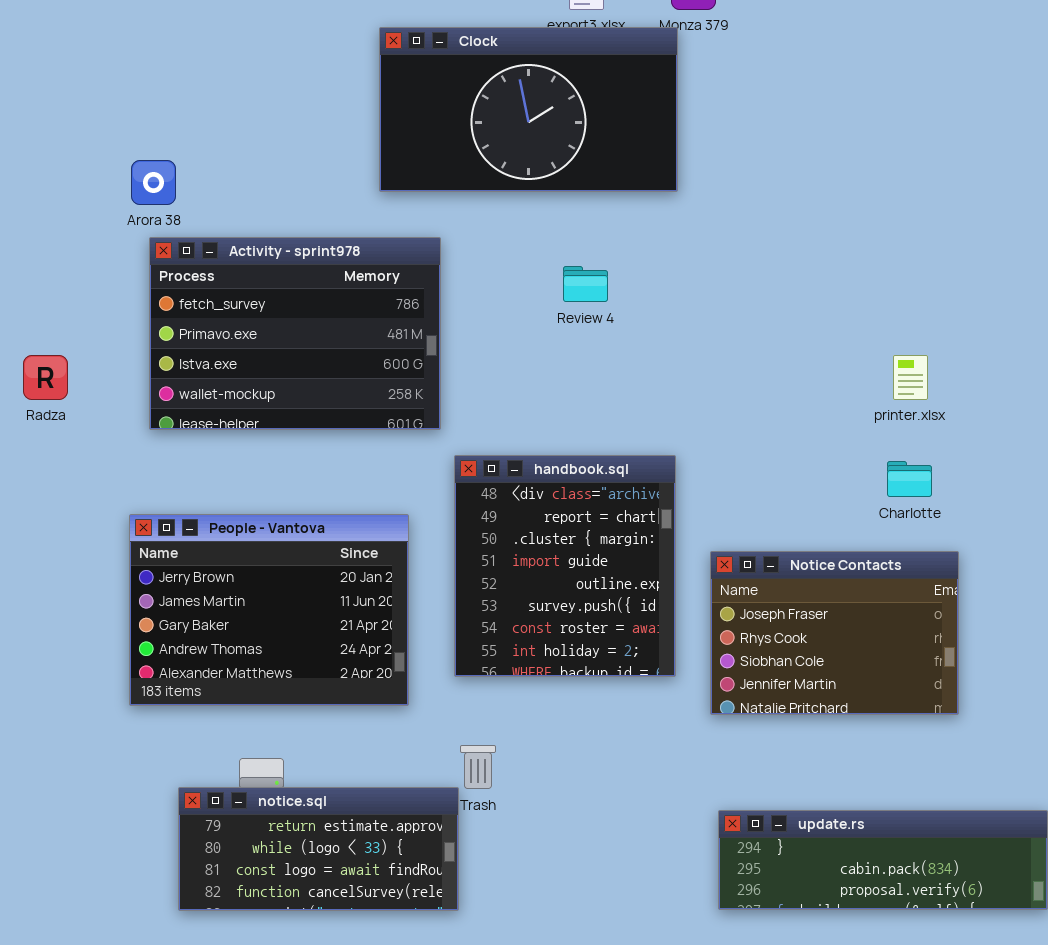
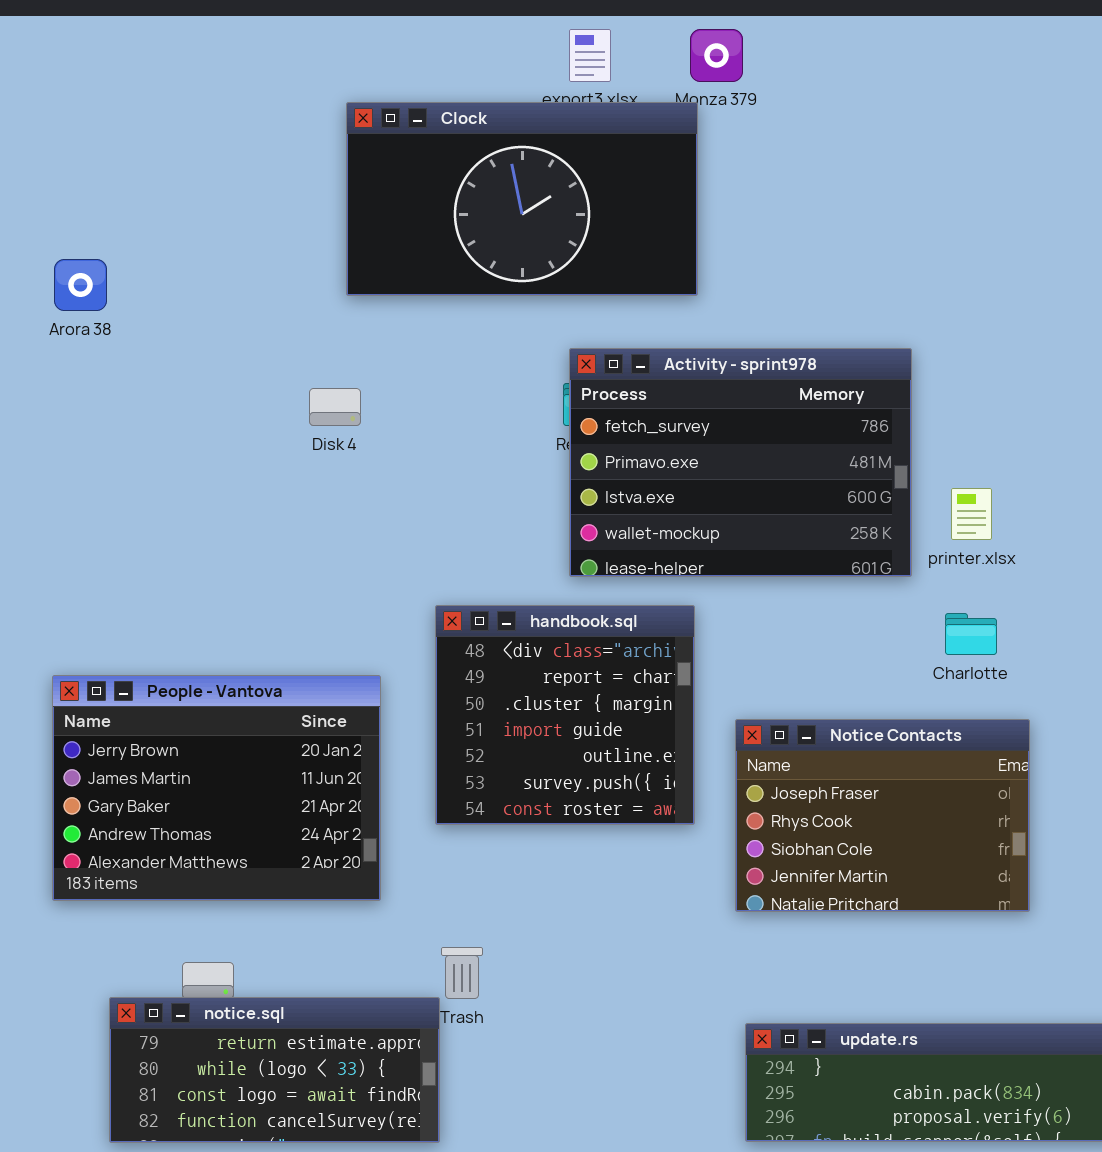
Activity - sprint978: [149,237,441,430] -> [569,348,912,577], moved
handbook.sql: [454,455,676,677] -> [435,605,695,825], resized

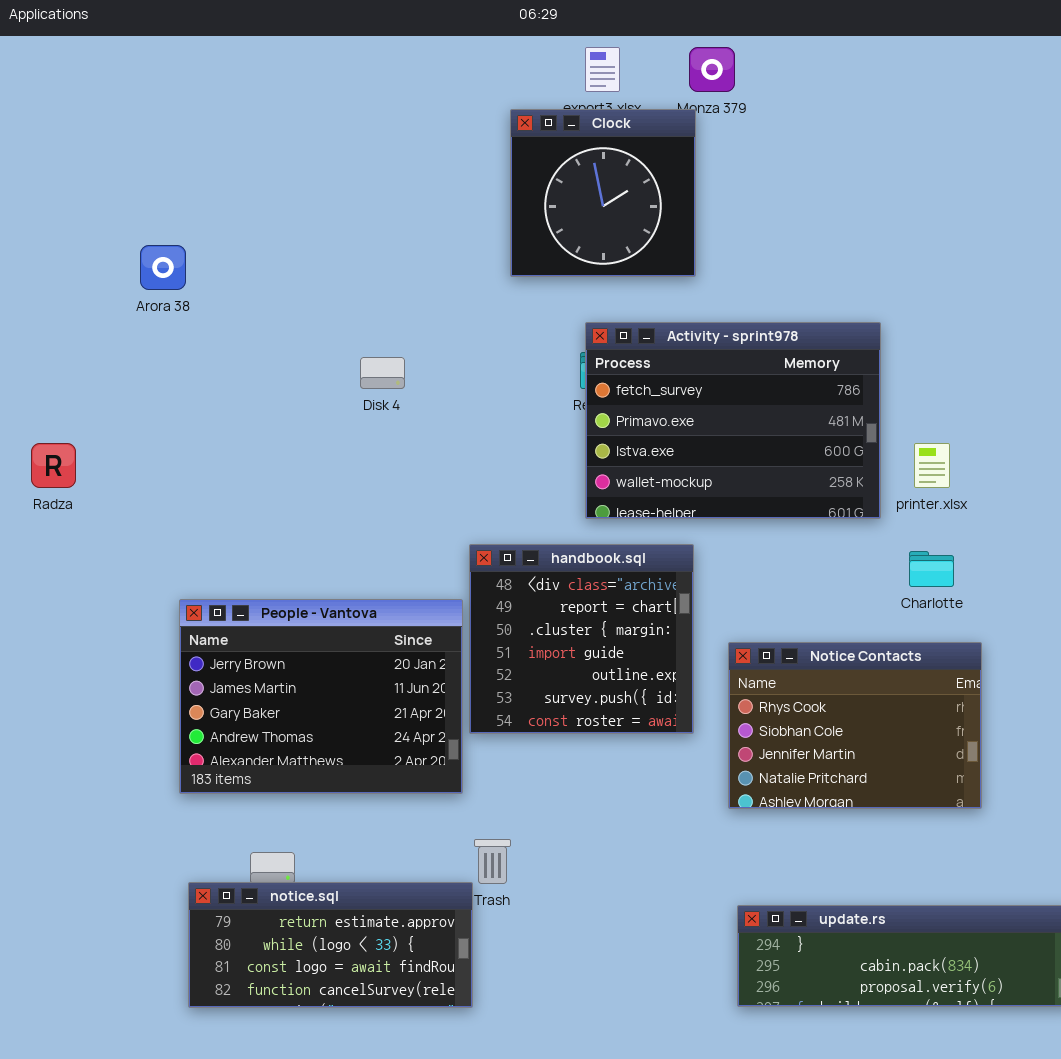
Clock: [346,102,698,296] -> [510,109,696,277], resized
People - Vantova: [52,675,381,901] -> [179,599,463,794], moved
Notice Contacts: [735,719,1030,912] -> [728,642,982,809], scrolled down 1 row

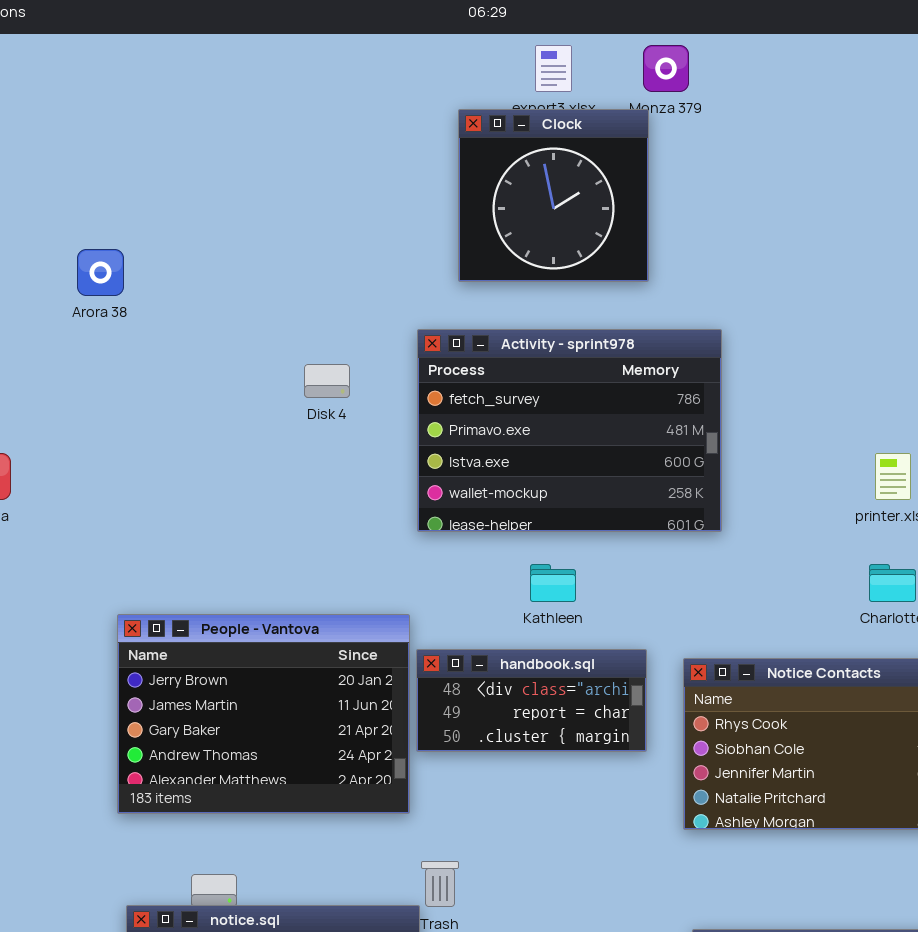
Activity - sprint978: [585,322,881,519] -> [417,329,722,532], moved
handbook.sql: [469,544,694,734] -> [416,649,647,752], resized

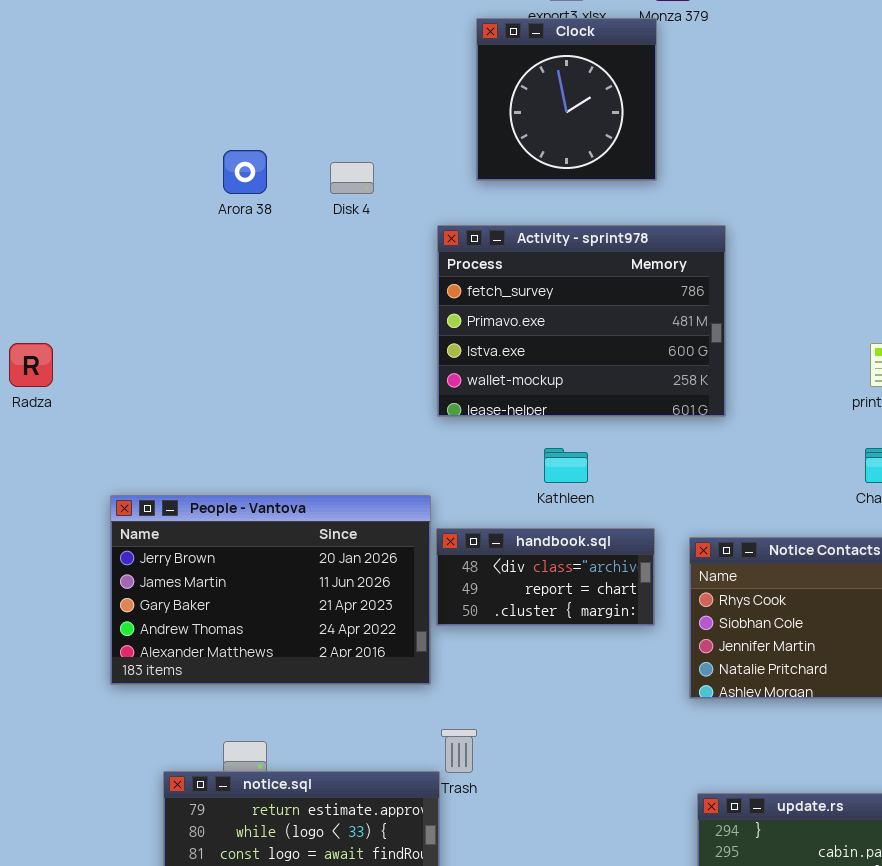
Arora 38: [77,249,124,296] -> [223,150,267,194], moved
Disk 4: [304,364,350,398] -> [330,162,374,194], moved
People - Vantova: [117,614,410,814] -> [110,495,431,685], resized

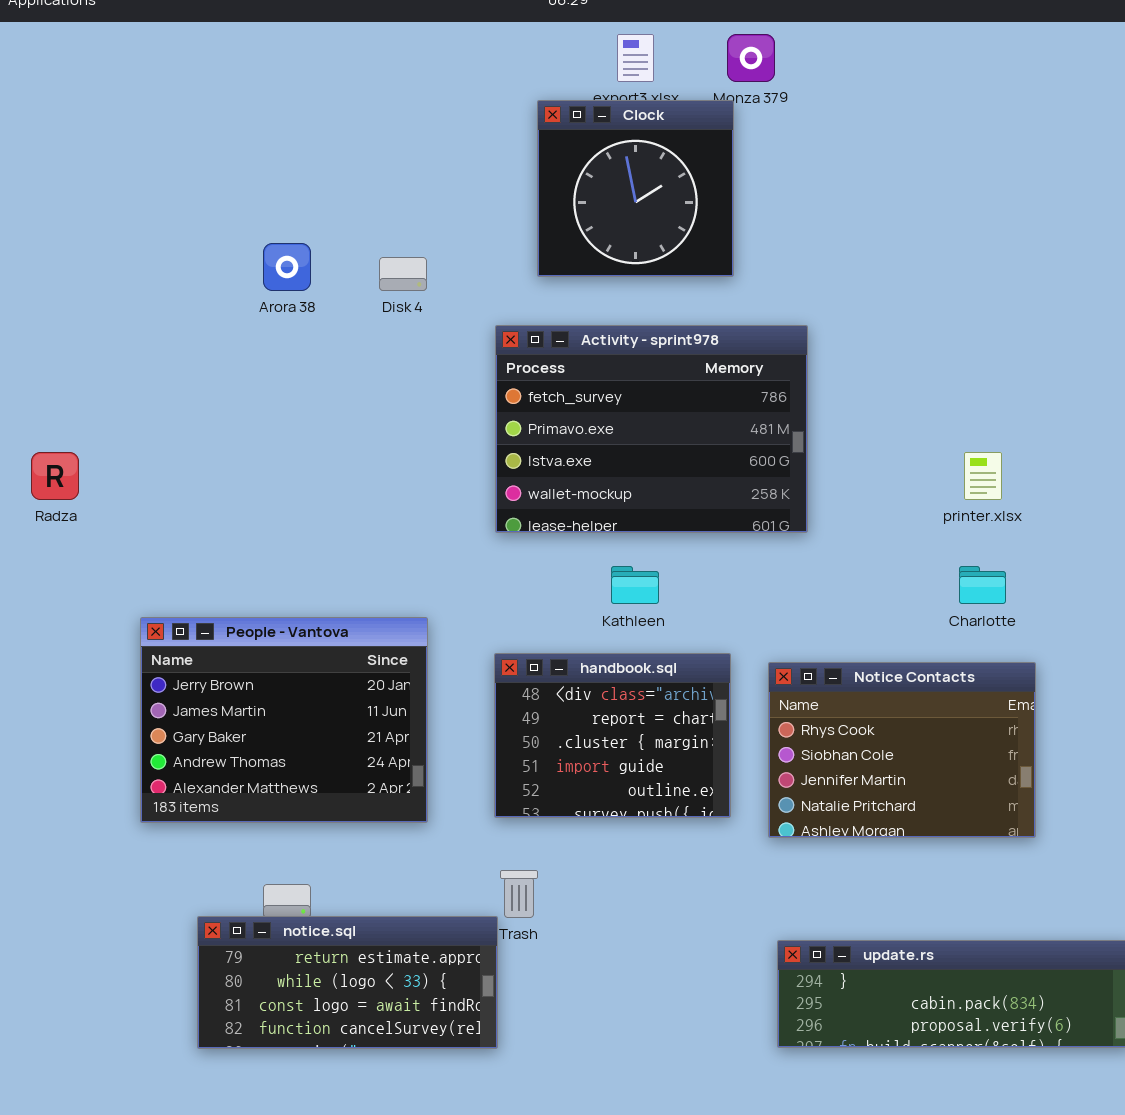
People - Vantova: [110,495,431,685] -> [140,617,428,823], resized
handbook.sql: [436,528,655,626] -> [494,653,731,818], resized

